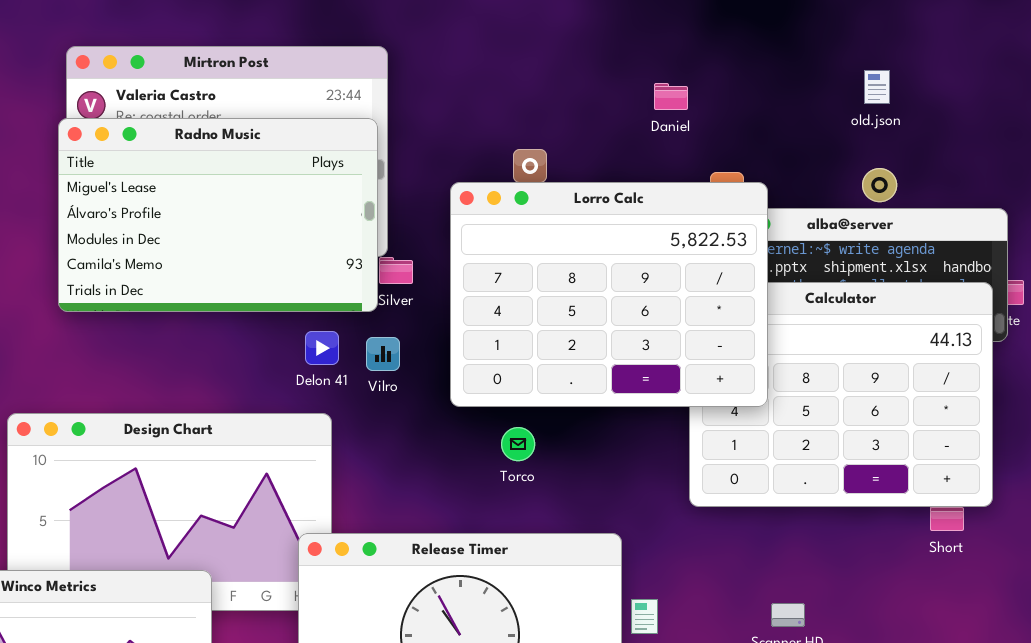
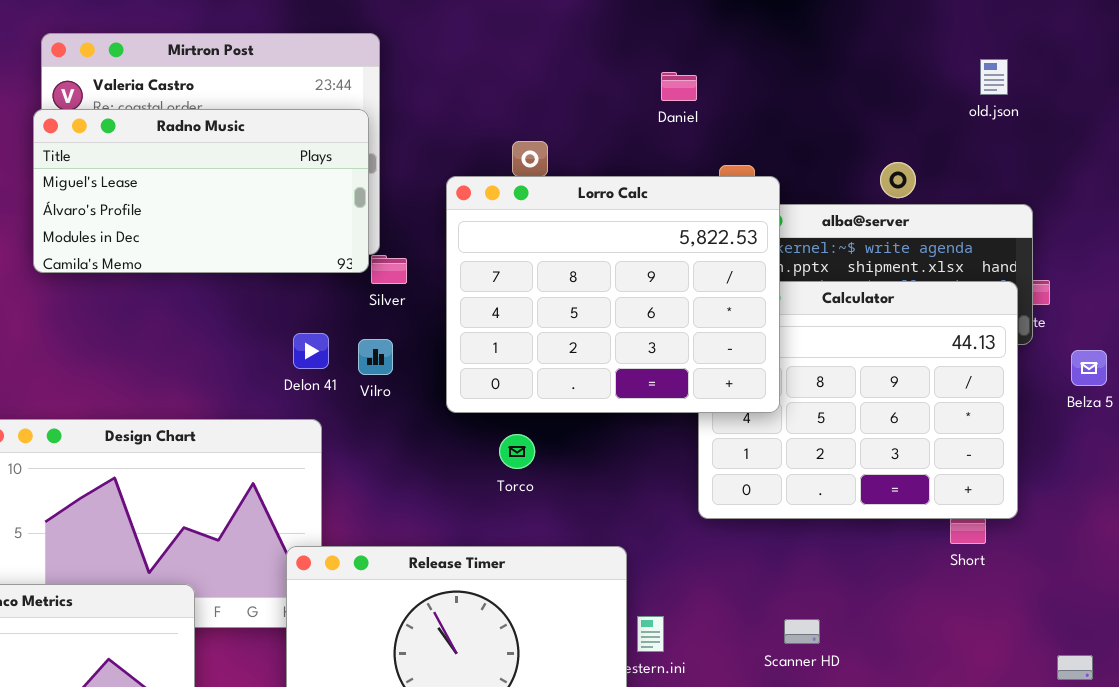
old.json: [864,70,890,104] -> [980,59,1008,95], moved
Radno Music: [58,118,378,312] -> [33,109,369,273], resized

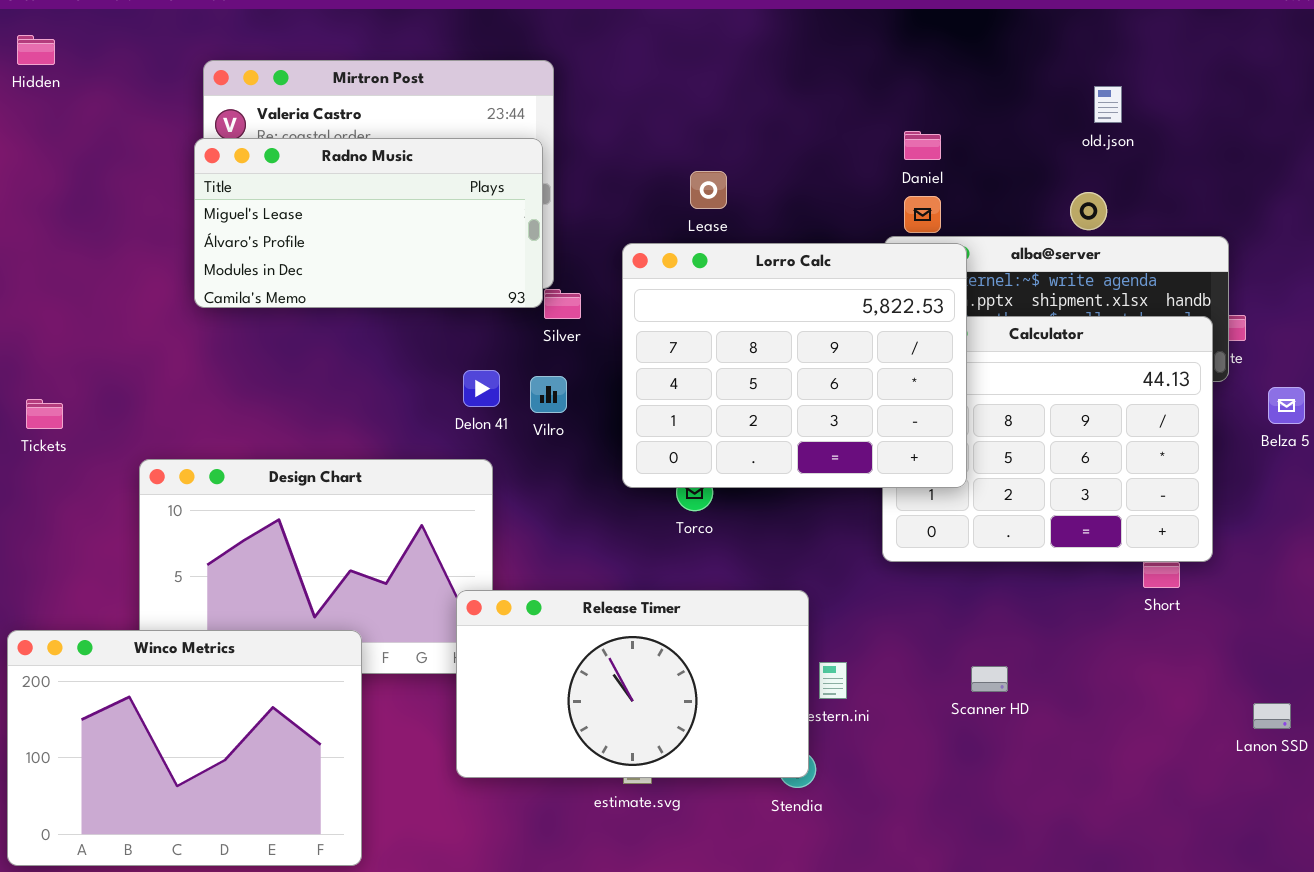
old.json: [980,59,1008,95] -> [1094,86,1122,123], moved
Daniel: [661,72,697,101] -> [904,131,941,160], moved
Lorro Calc: [446,176,780,413] -> [622,243,967,488], moved

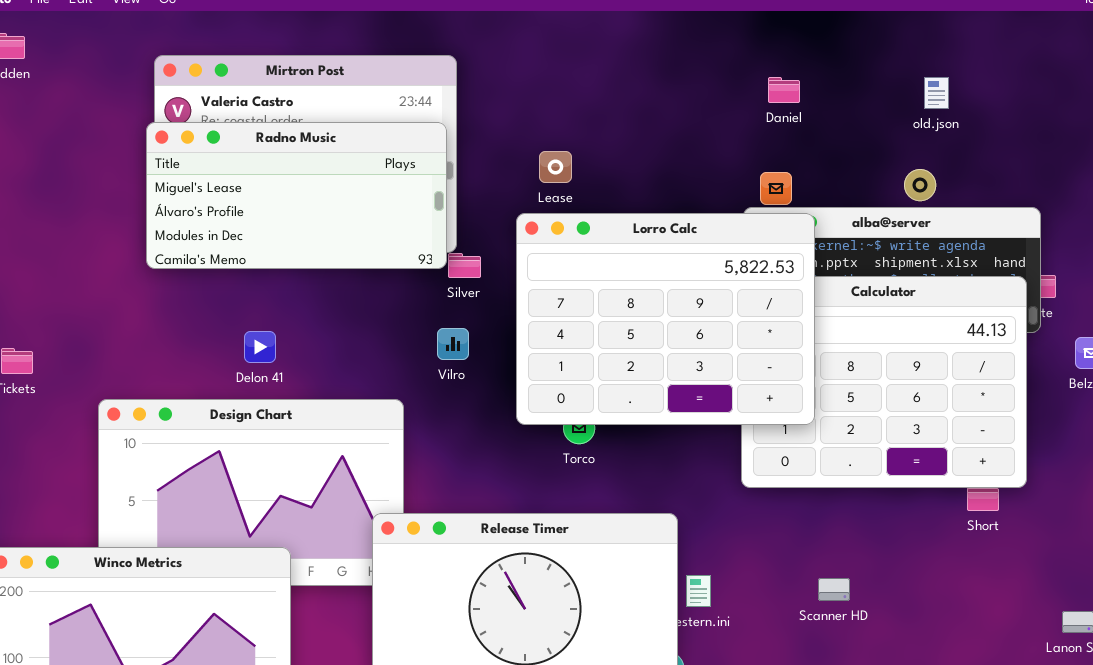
Daniel: [904,131,941,160] -> [768,77,800,103], moved
Lease: [690,171,727,209] -> [539,151,572,183], moved
Delon 41: [463,370,500,407] -> [244,331,276,363], moved

